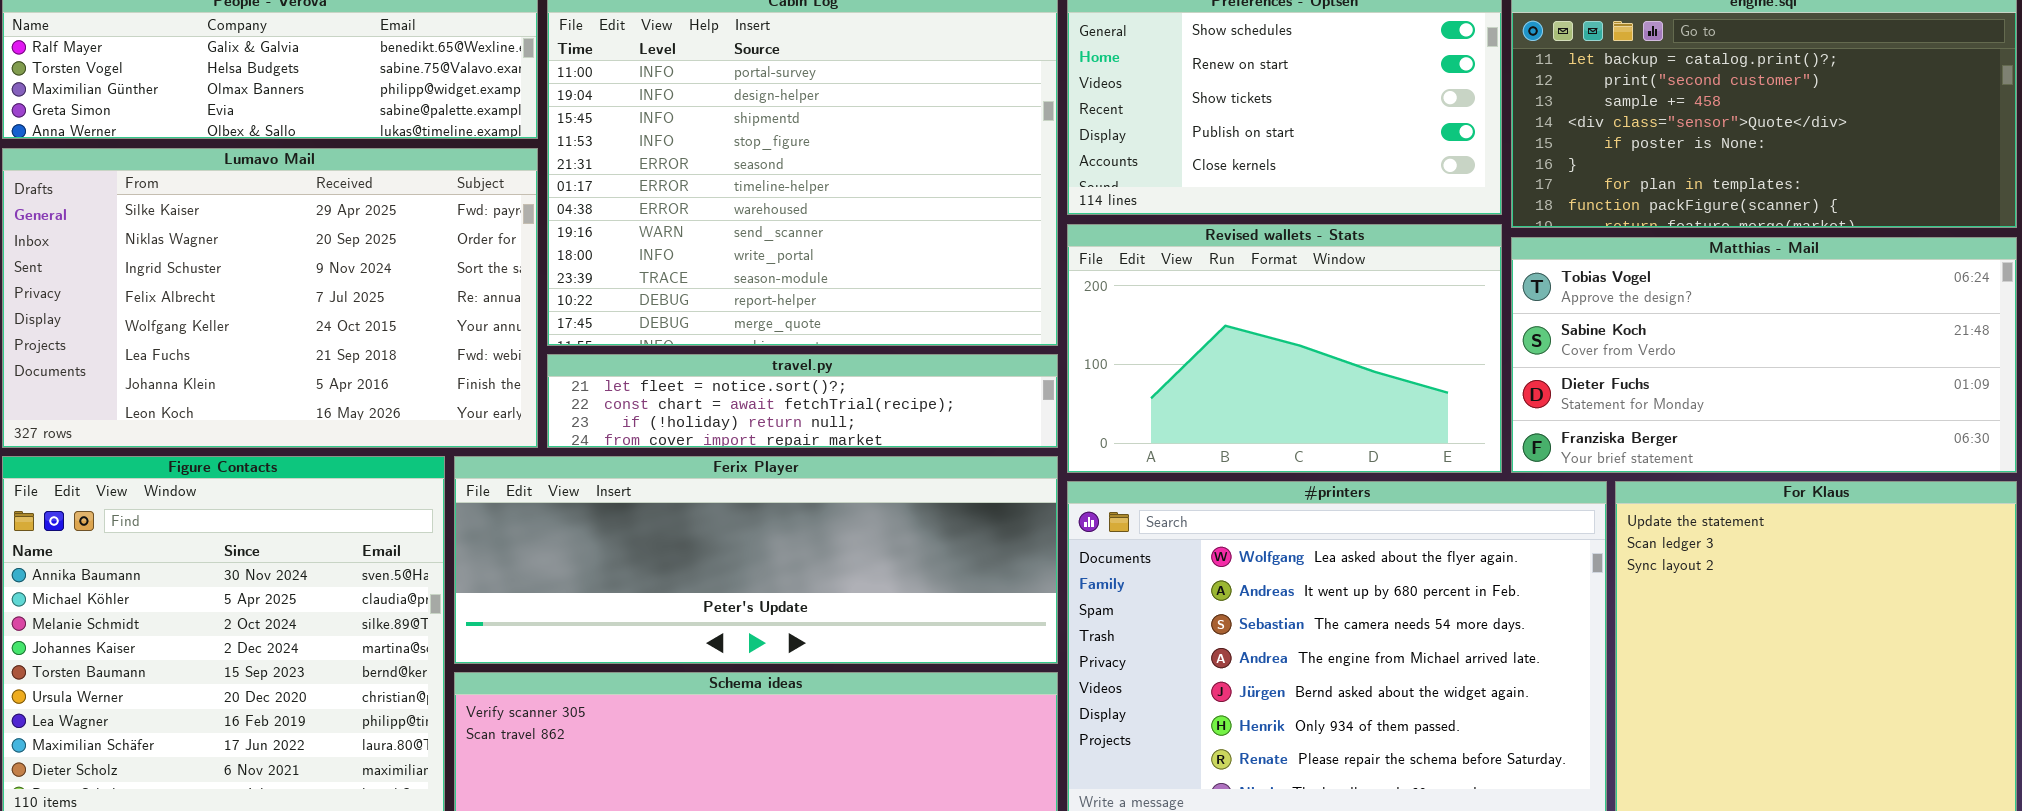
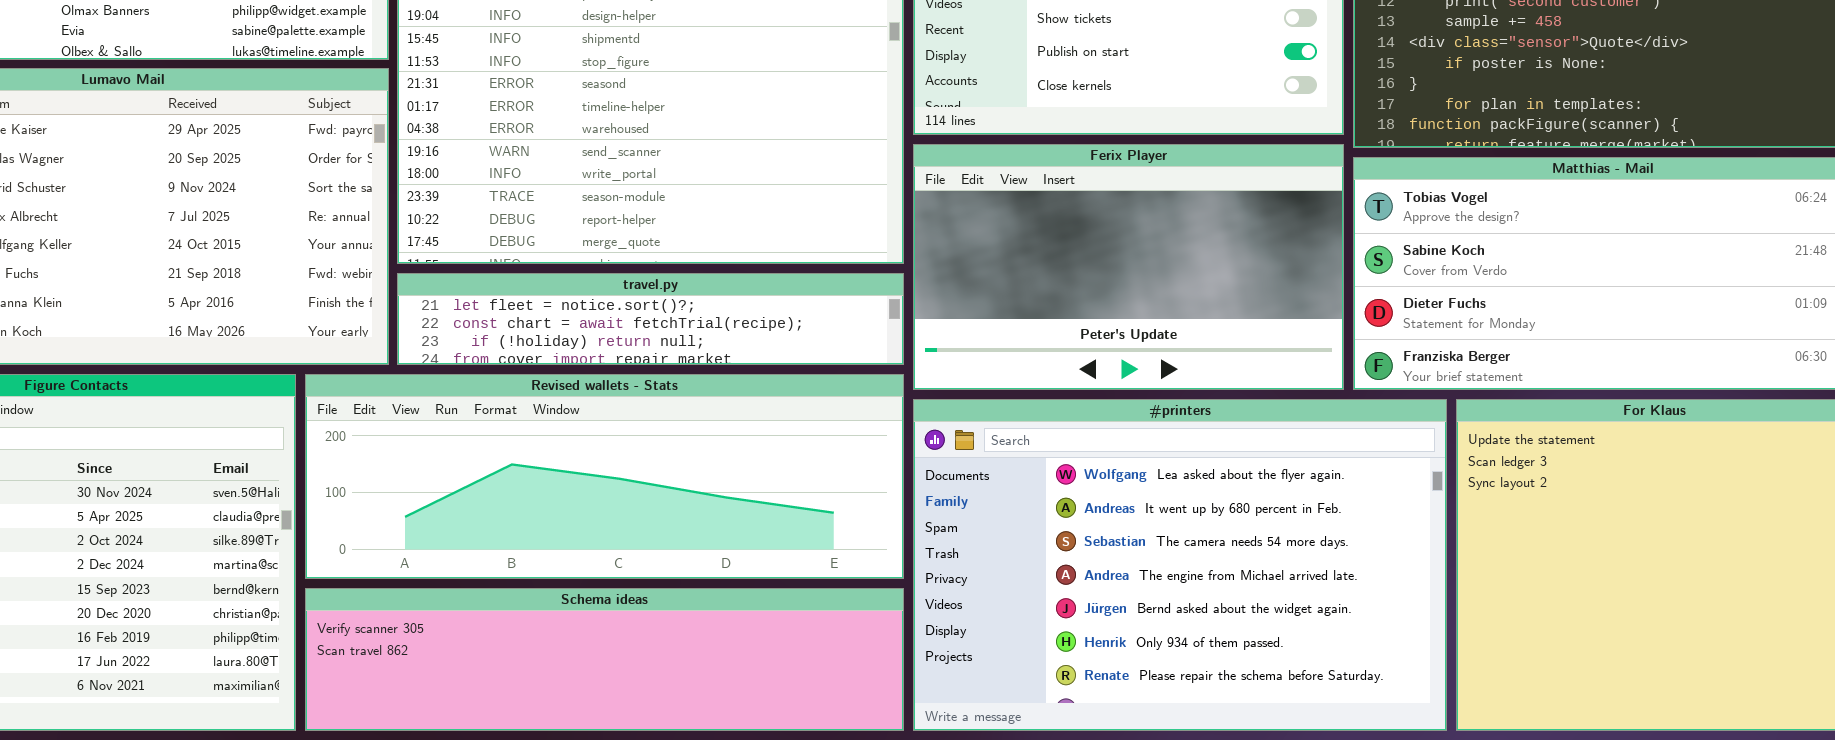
Revised wallets - Stats: [1067,224,1502,473] -> [305,374,904,579], moved, resized
Ferix Player: [454,456,1058,664] -> [913,144,1344,390], moved, resized

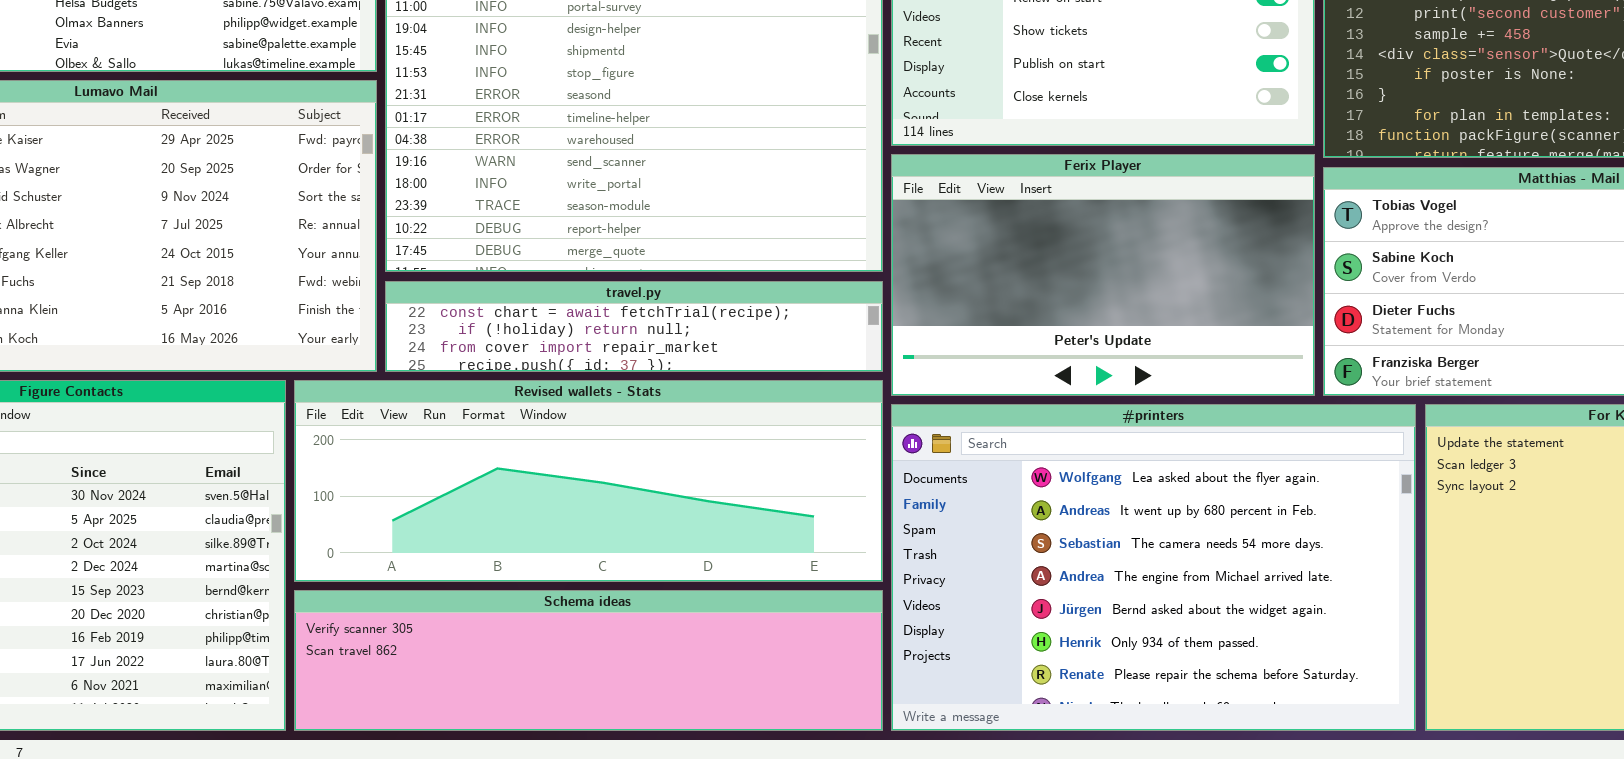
travel.py: [397,273,904,365] -> [385,281,883,372], scrolled down 1 row

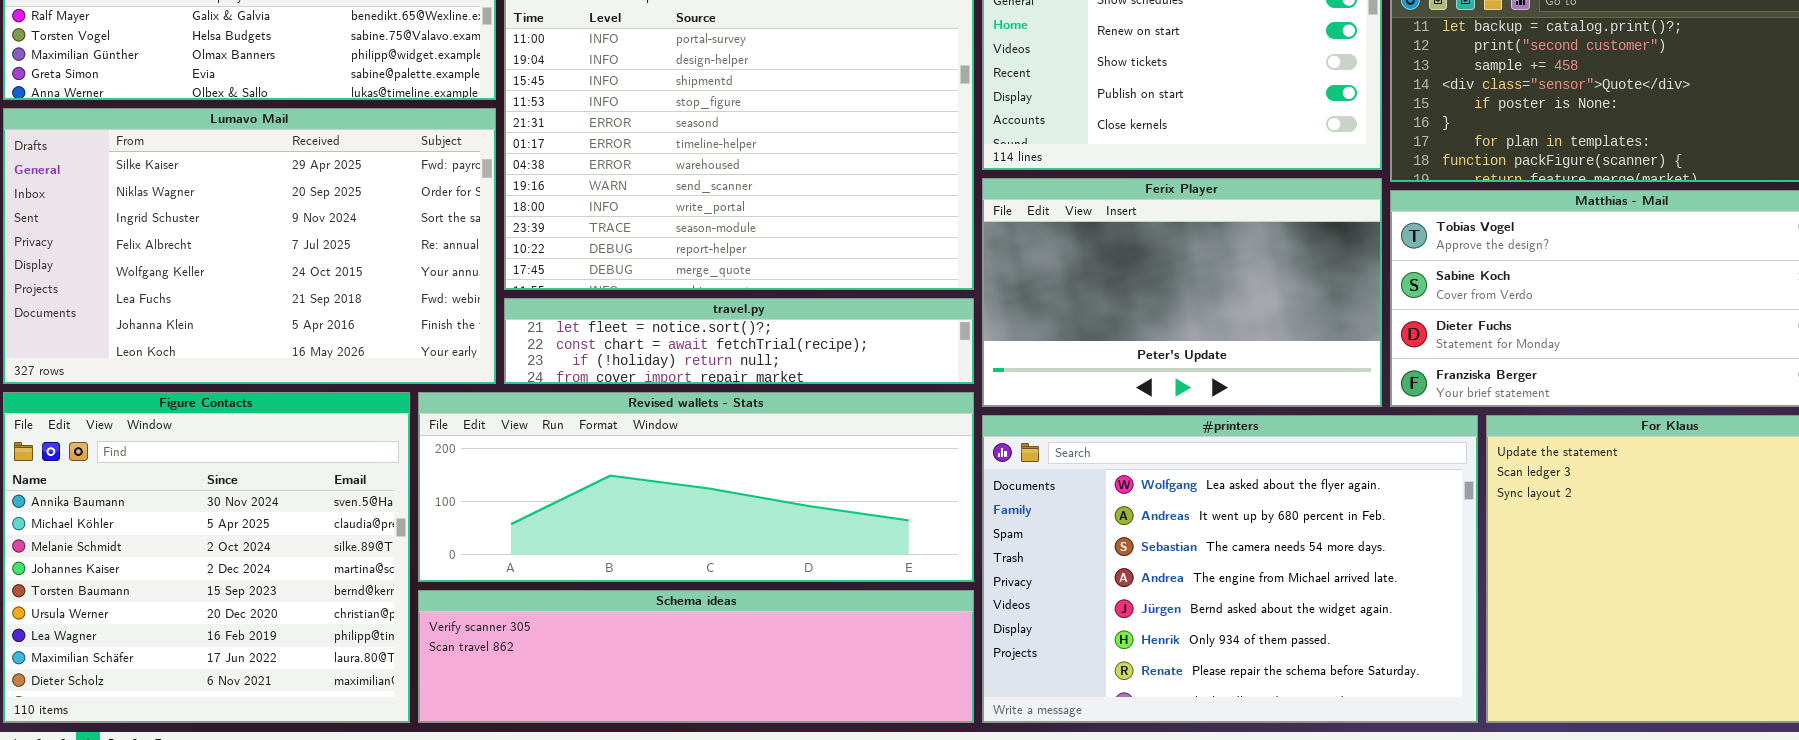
travel.py: [385,281,883,372] -> [504,298,974,384], scrolled up 1 row

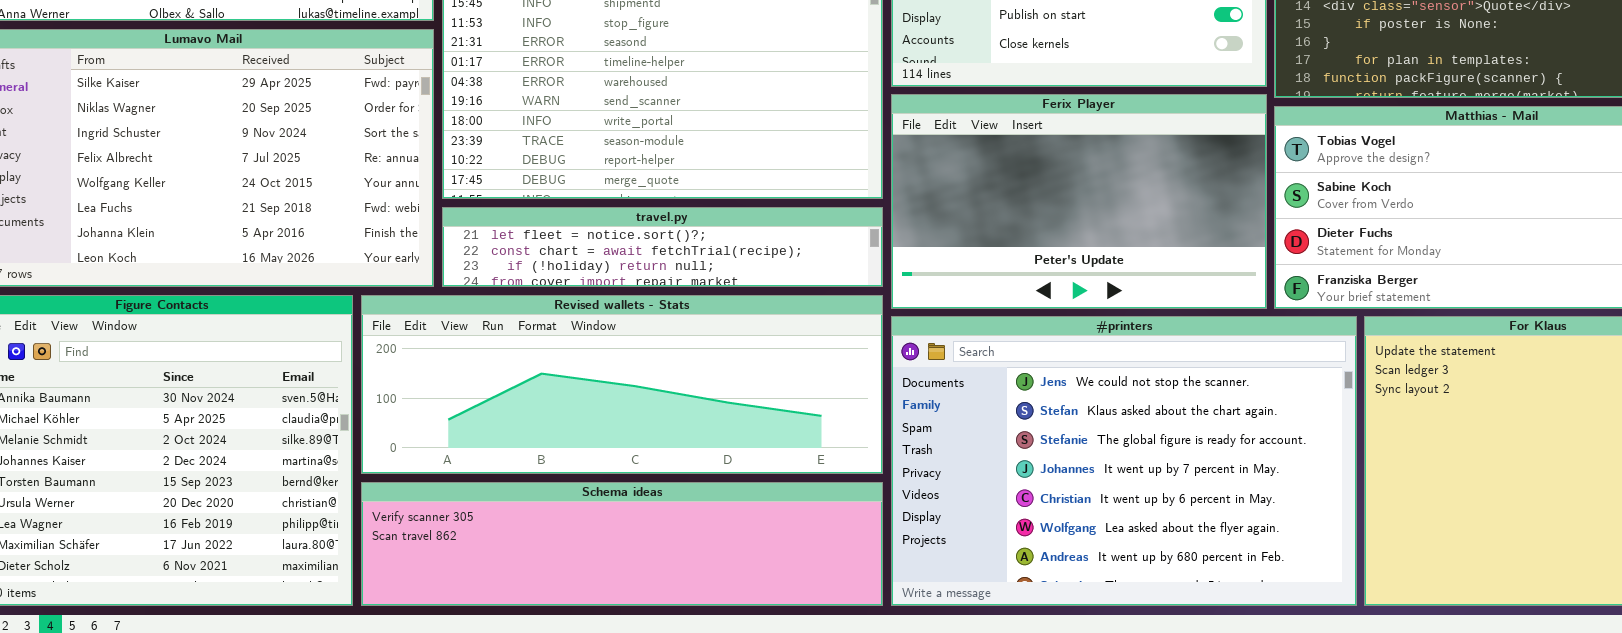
#printers: [982,415,1478,723] -> [891,316,1357,606], scrolled up 5 rows

